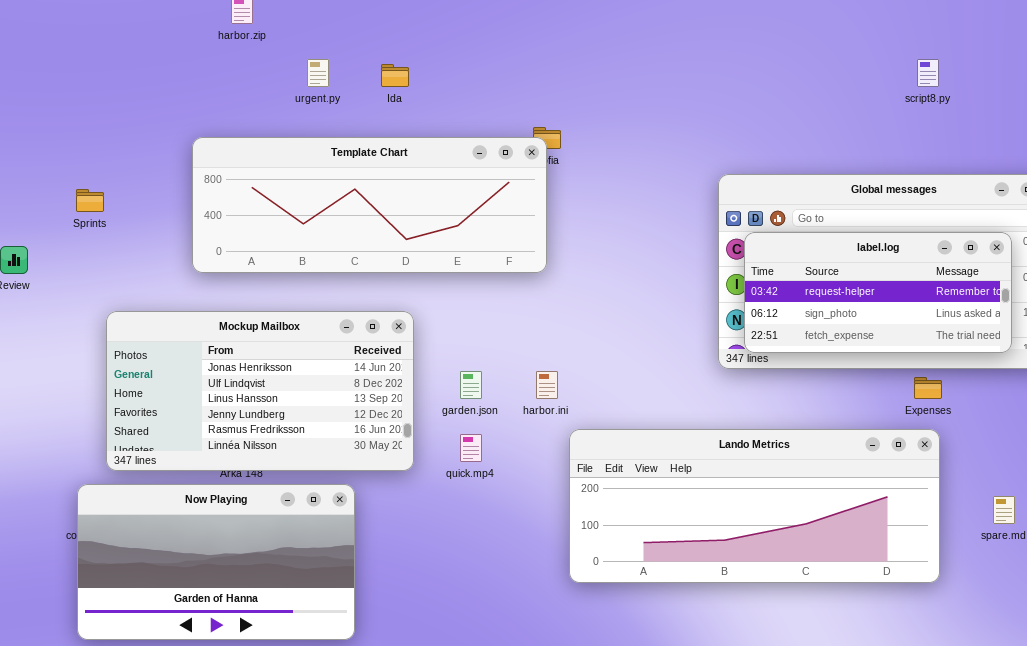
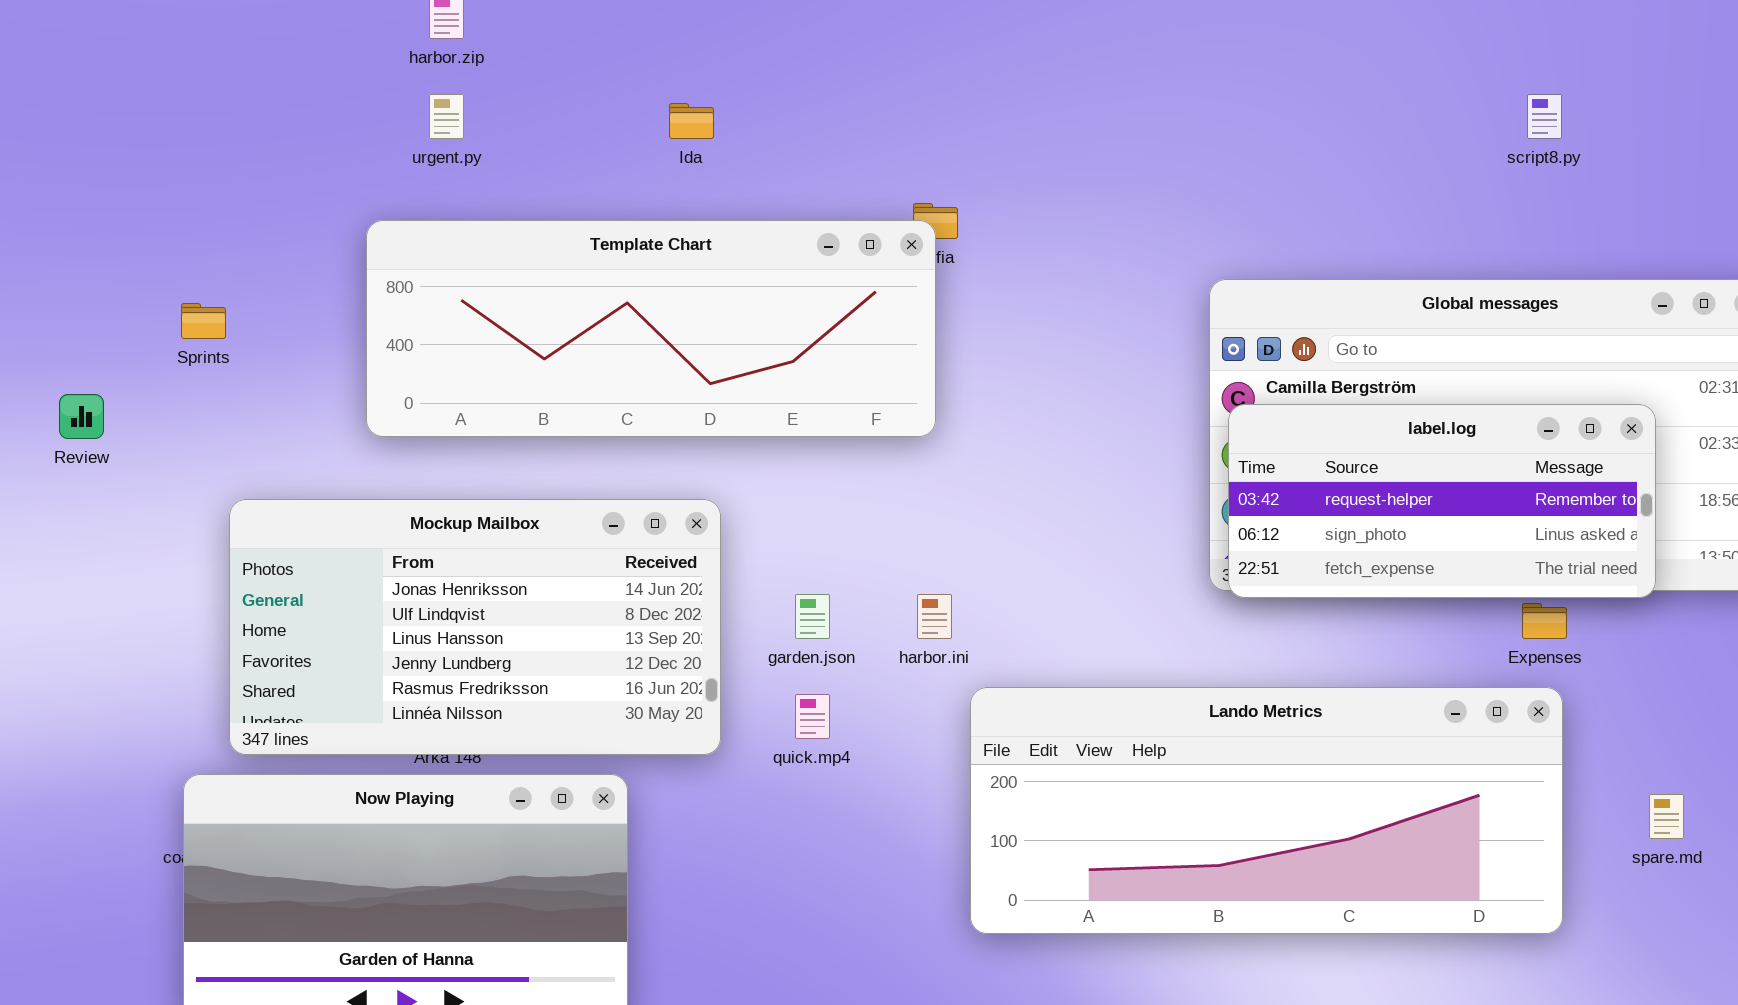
urgent.py: [307,59,329,87] -> [429,94,464,139], moved
label.log: [744,232,1012,353] -> [1228,404,1656,598], moved

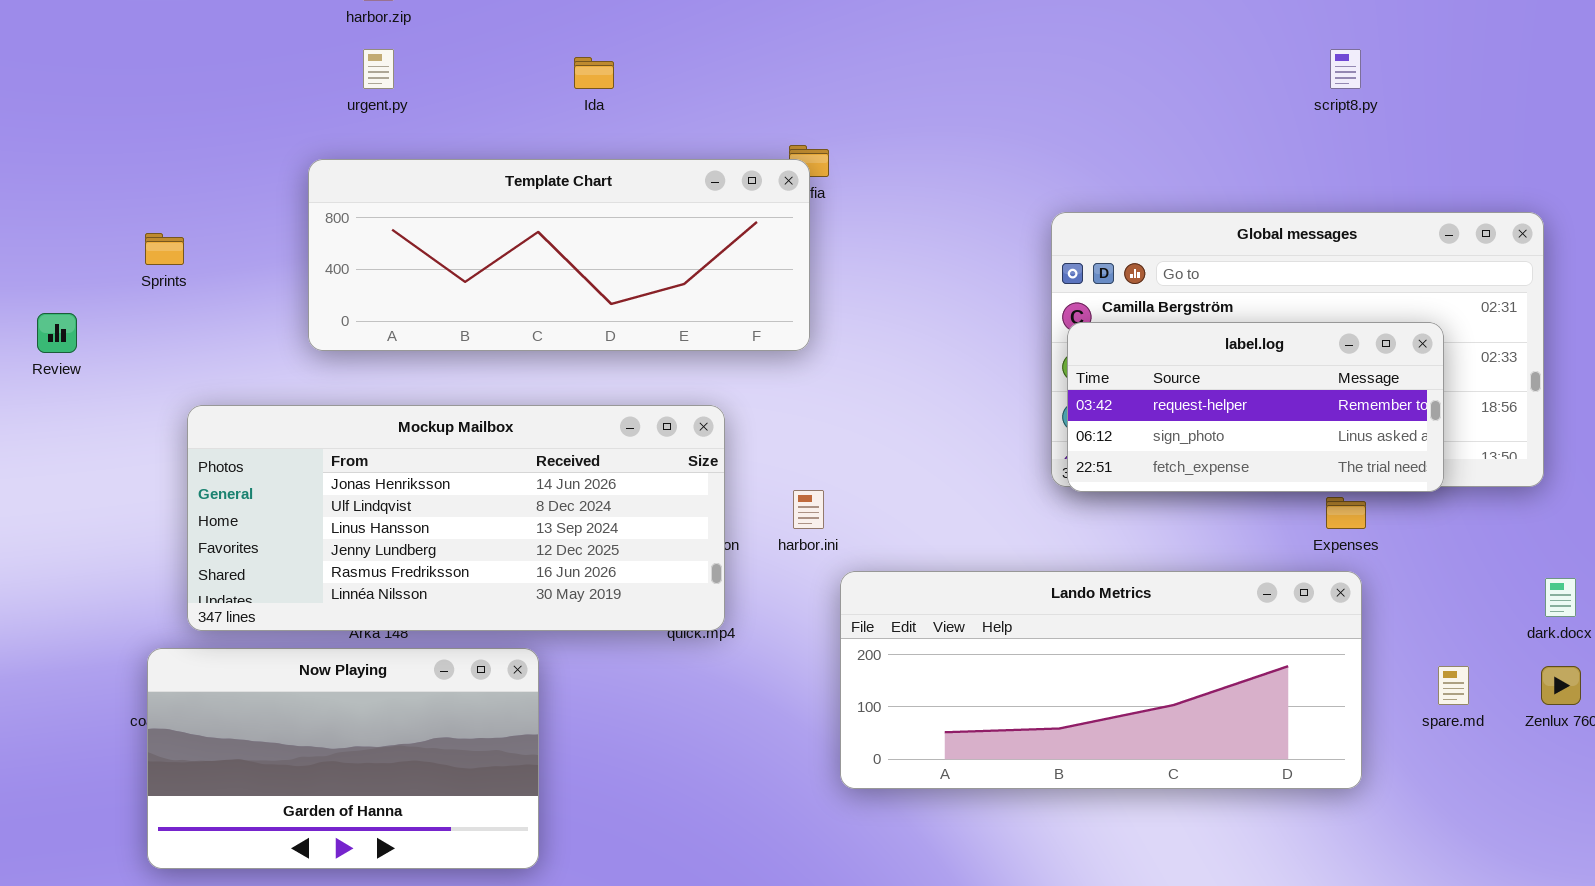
Mockup Mailbox: [229,499,721,755] -> [187,405,725,631], resized

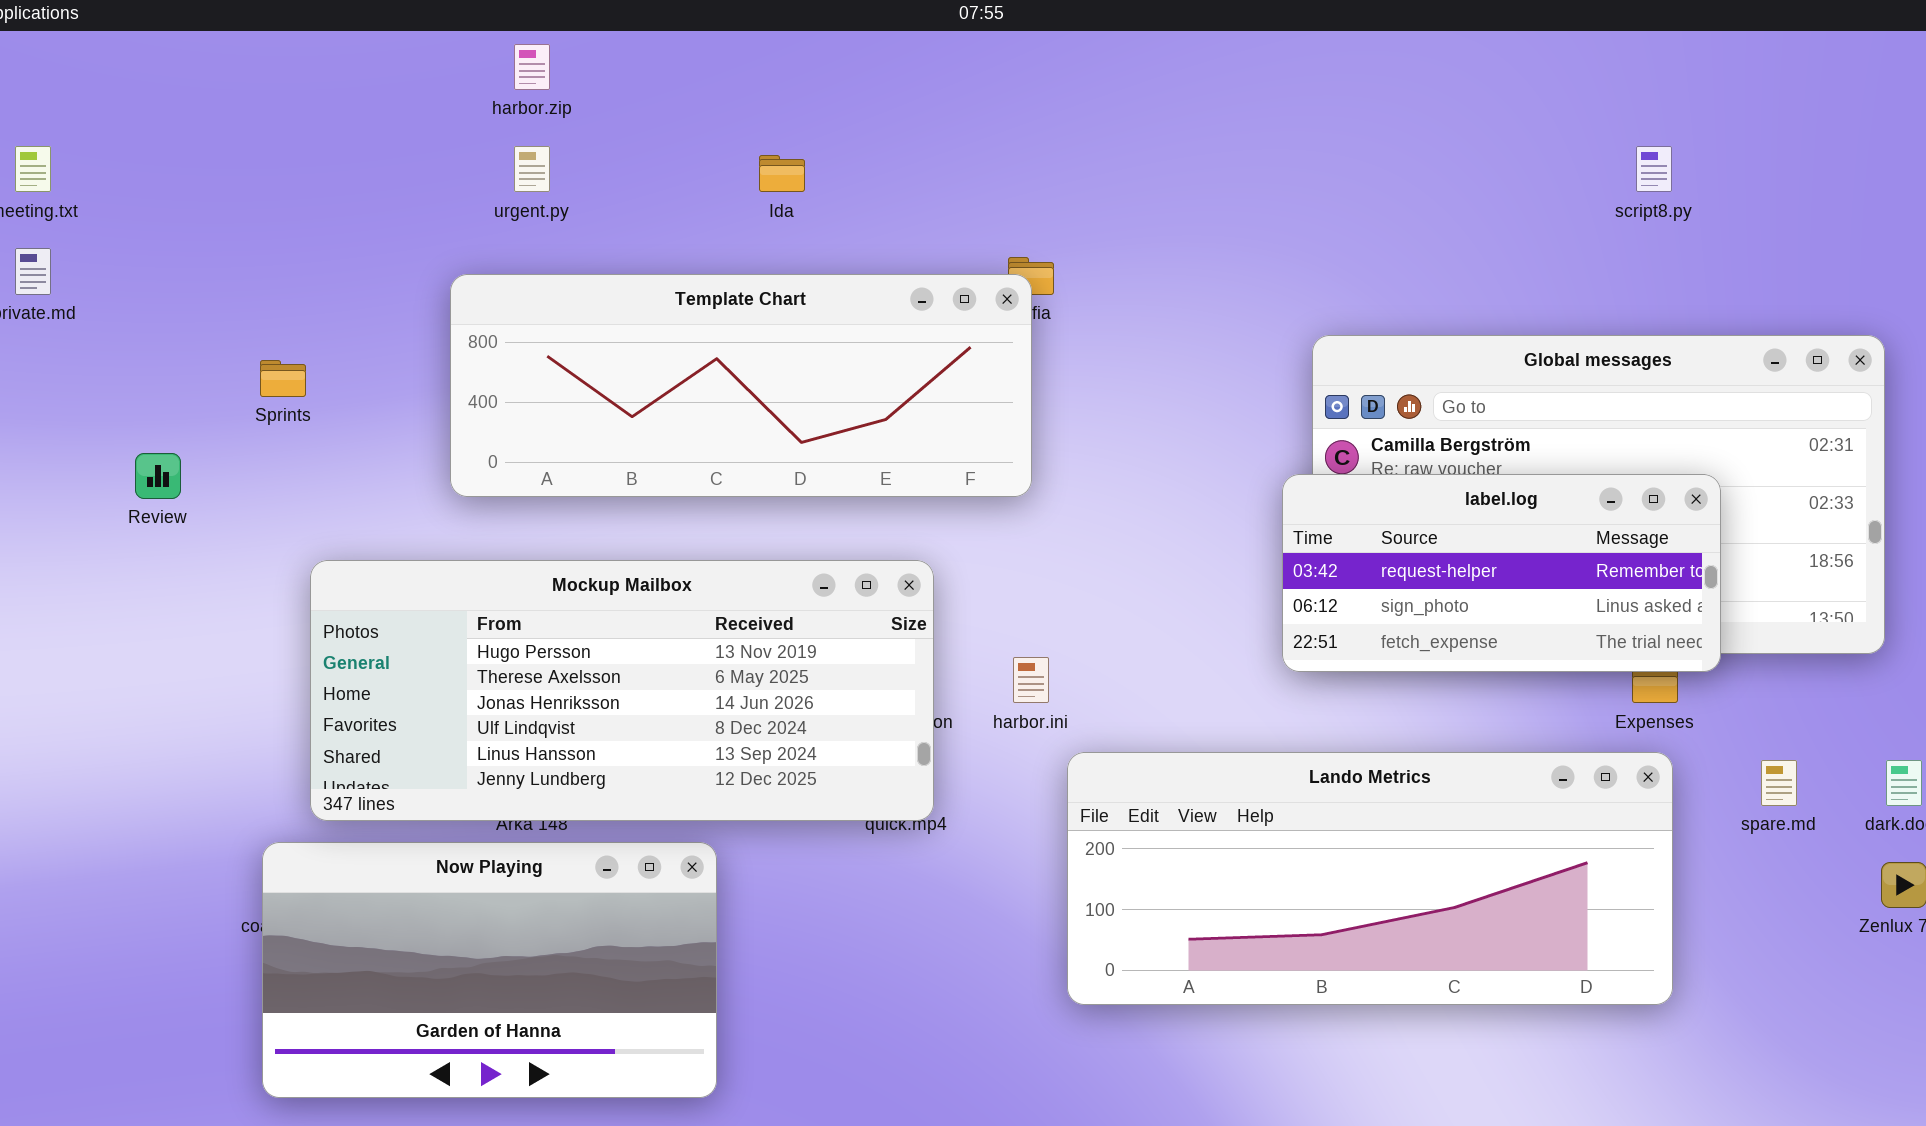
label.log: [1067,322,1444,492] -> [1282,474,1721,672], moved
Mockup Mailbox: [187,405,725,631] -> [310,560,934,821], scrolled up 2 rows
spare.md: [1438,666,1469,705] -> [1761,760,1797,806], moved

